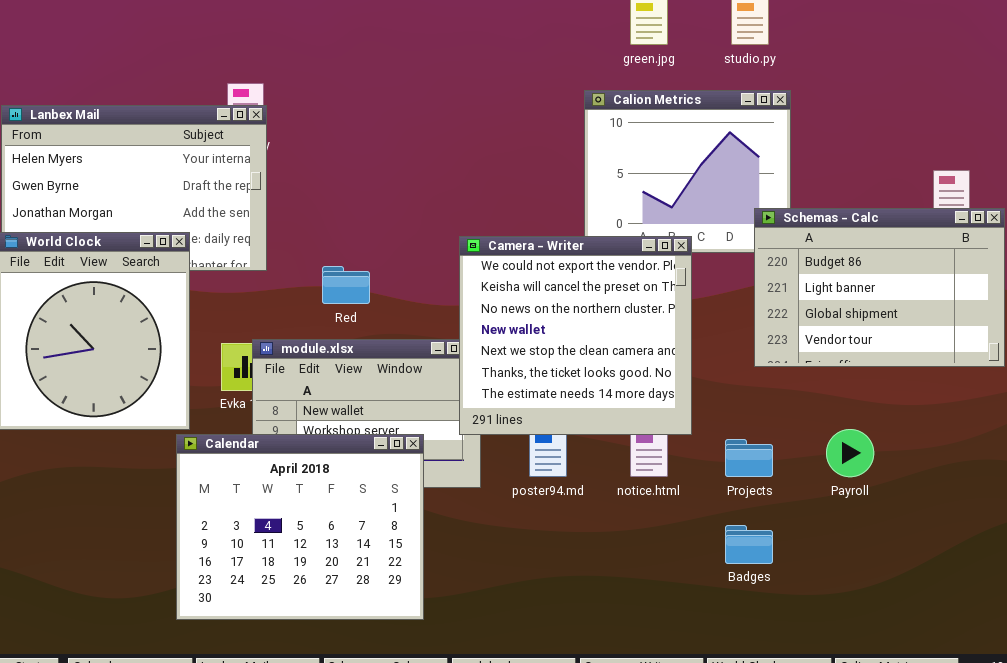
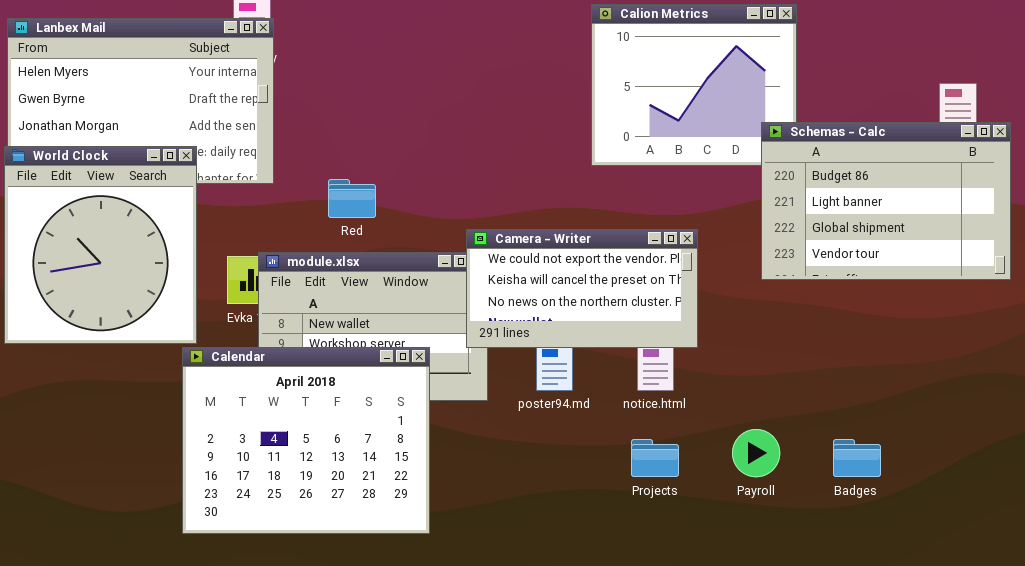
Camera - Writer: [459,236,692,435] -> [466,229,698,348], resized
Payroll: [826,429,874,477] -> [732,429,780,477], moved
Projects: [725,439,773,477] -> [631,439,679,477], moved
Badges: [725,525,773,564] -> [833,439,881,477], moved

